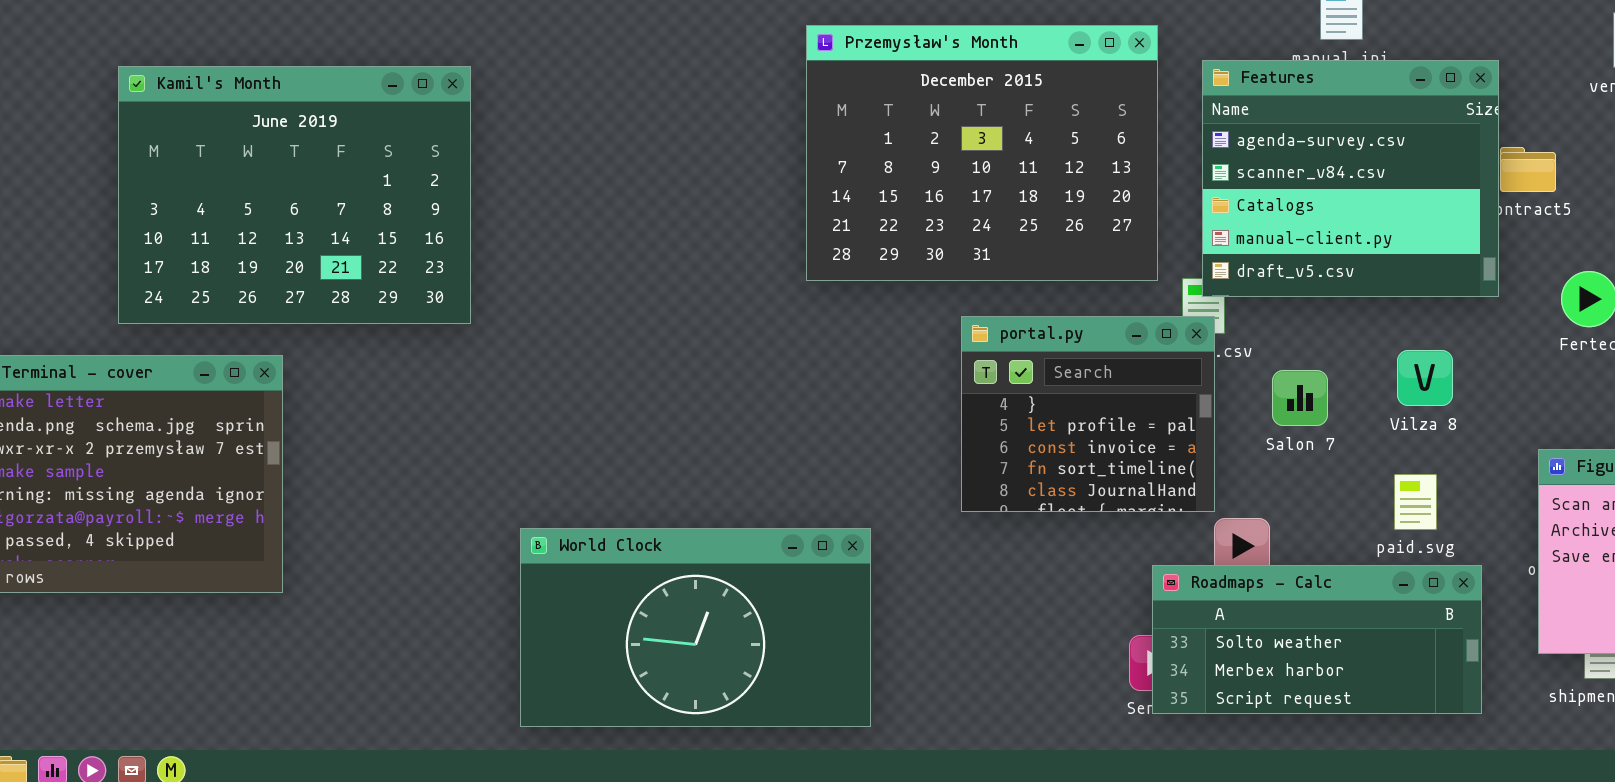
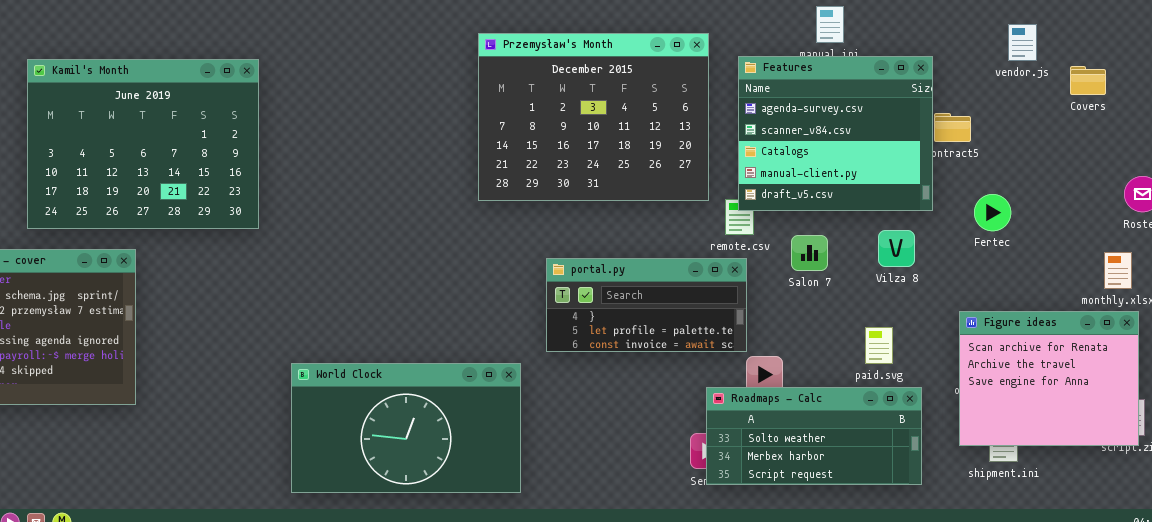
portal.py: [961,316,1215,512] -> [546,258,747,352], resized
Vilza 8: [1397,350,1453,406] -> [878,230,915,267], moved
Salon 7: [1272,370,1328,426] -> [791,235,828,271], moved

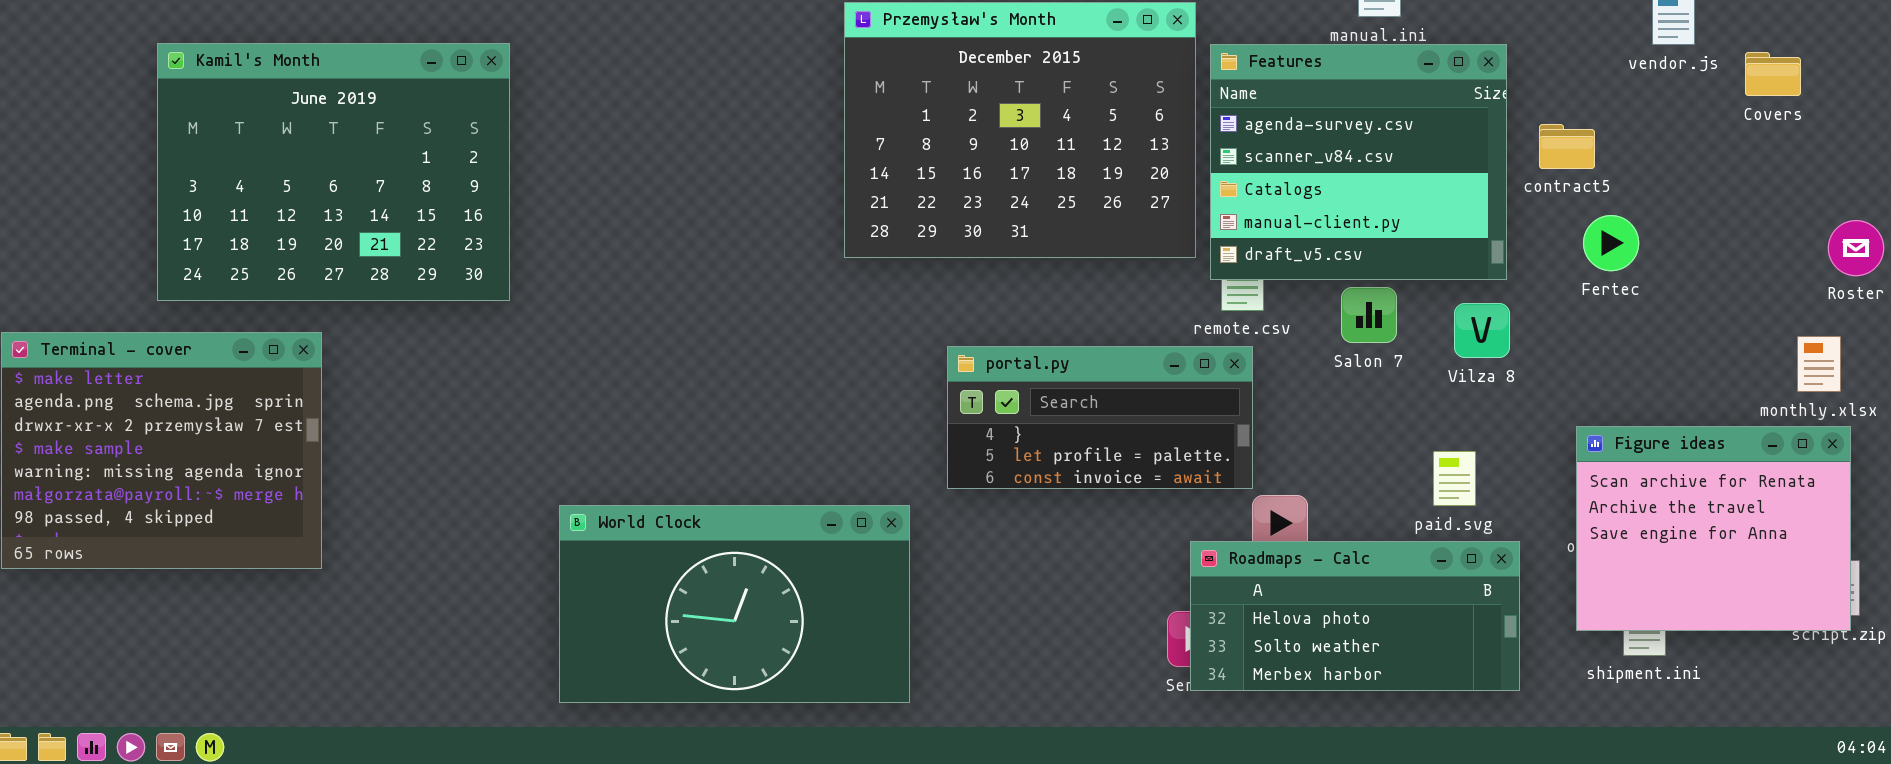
Features: [738,56,933,211] -> [1210,44,1507,280], moved
Fertec: [974,194,1011,231] -> [1583,215,1639,271], moved
Salon 7: [791,235,828,271] -> [1341,287,1397,343], moved
Roadmaps - Calc: [706,387,922,485] -> [1190,541,1520,691], scrolled up 1 row

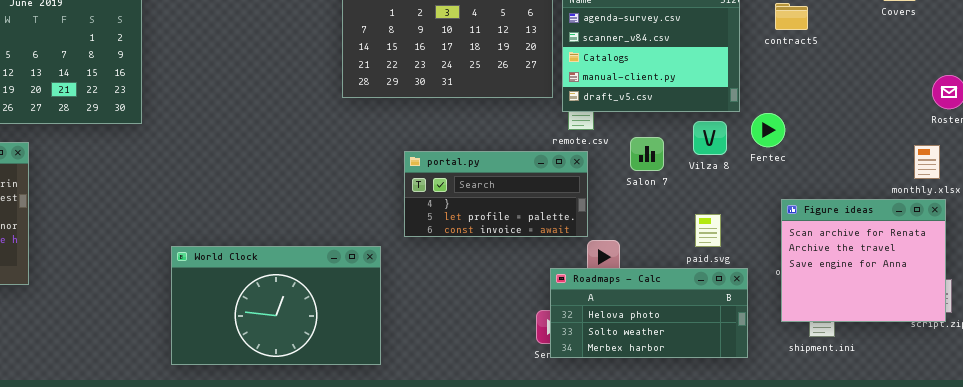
contract5: [1539,124,1595,169] -> [775,3,808,30], moved
Fertec: [1583,215,1639,271] -> [751,113,785,147], moved
Salon 7: [1341,287,1397,343] -> [630,137,664,171], moved
Vilza 8: [1454,303,1510,358] -> [693,121,727,155], moved

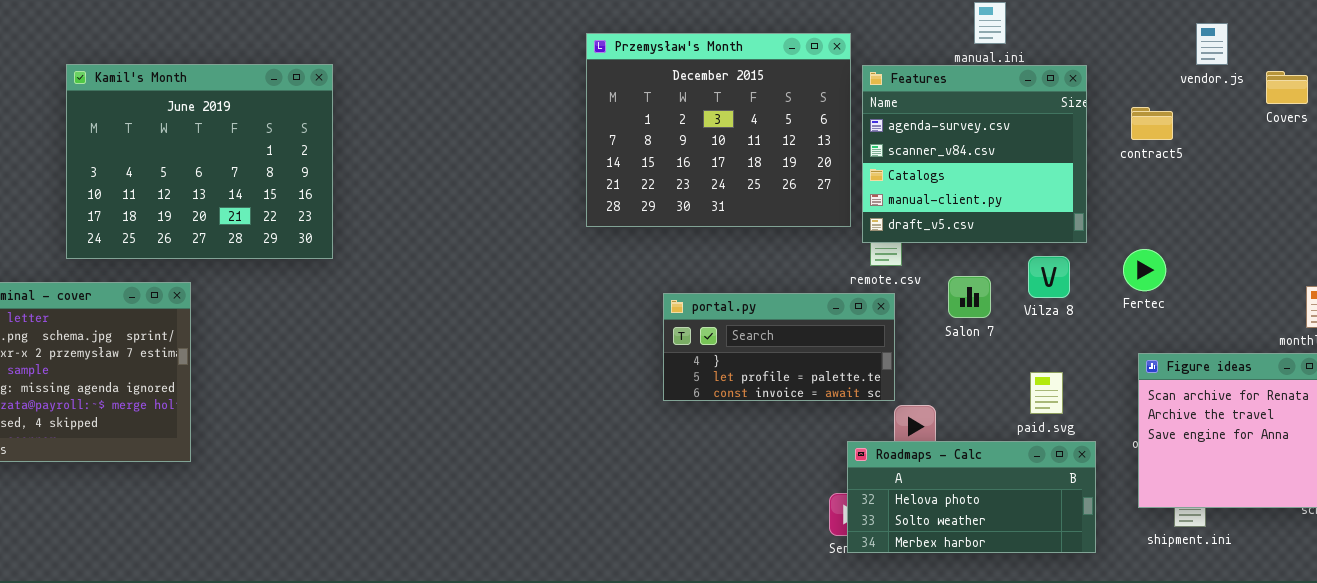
Fertec: [751,113,785,147] -> [1123,249,1166,291], moved
World Clock: [171,246,381,365] -> none, closed

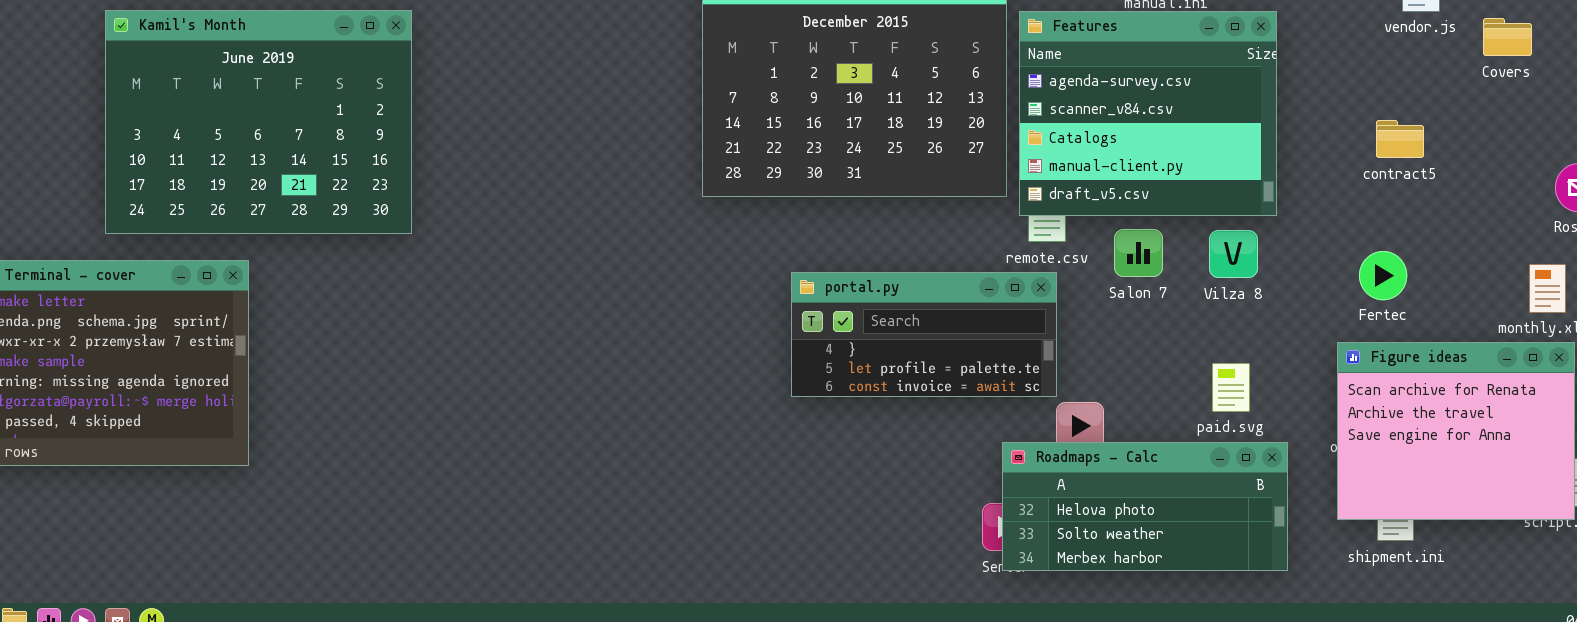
contract5: [1131,107,1173,140] -> [1376,120,1424,158], moved
Fertec: [1123,249,1166,291] -> [1359,251,1407,300], moved
Salon 7: [948,276,991,318] -> [1114,229,1163,277], moved

